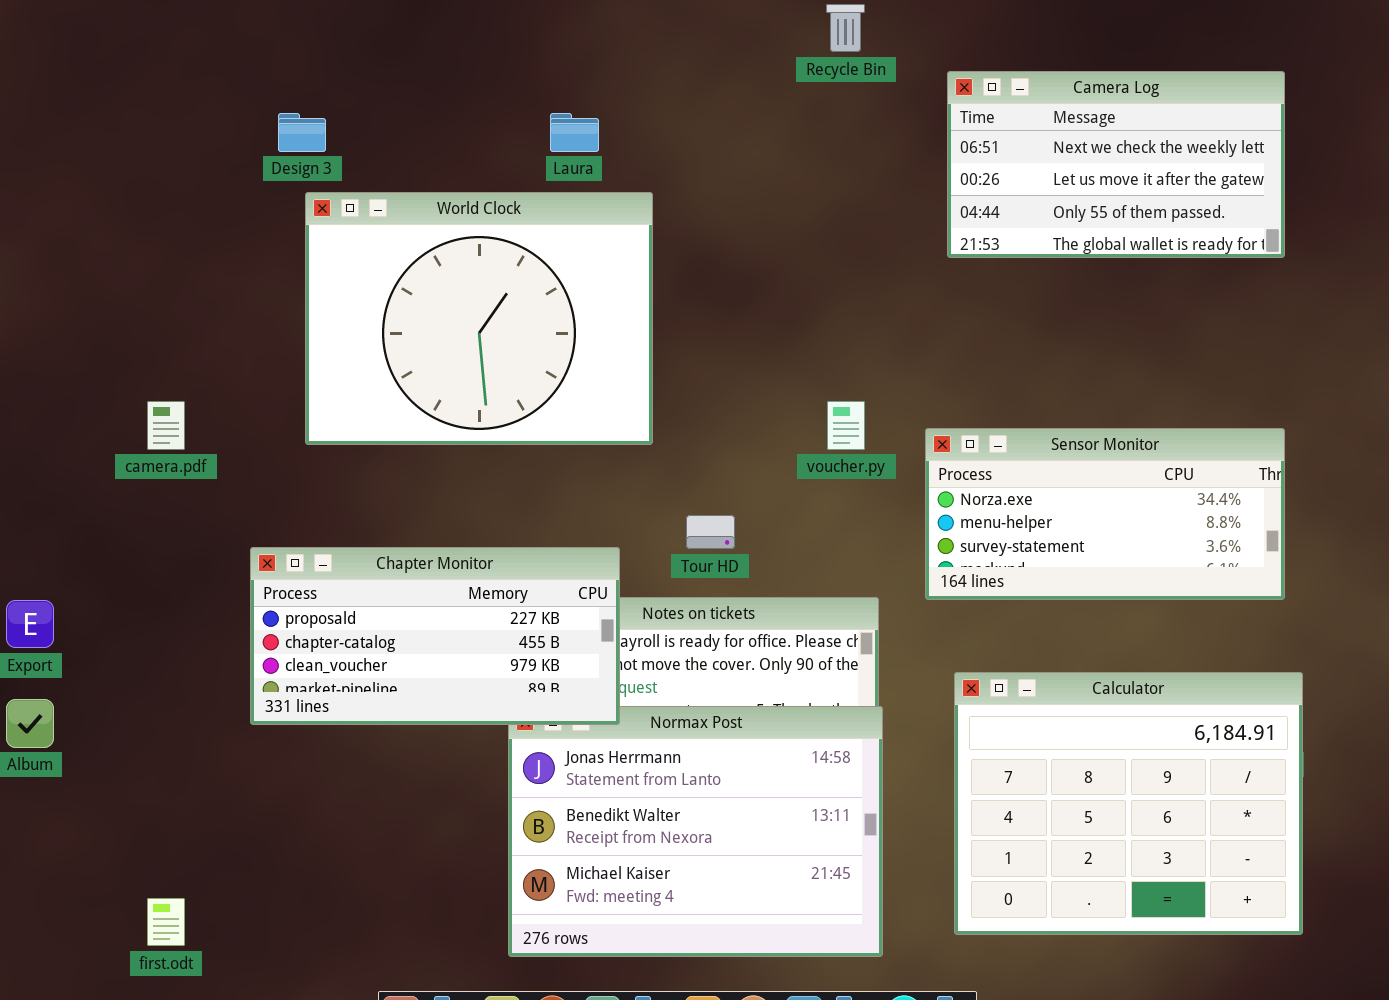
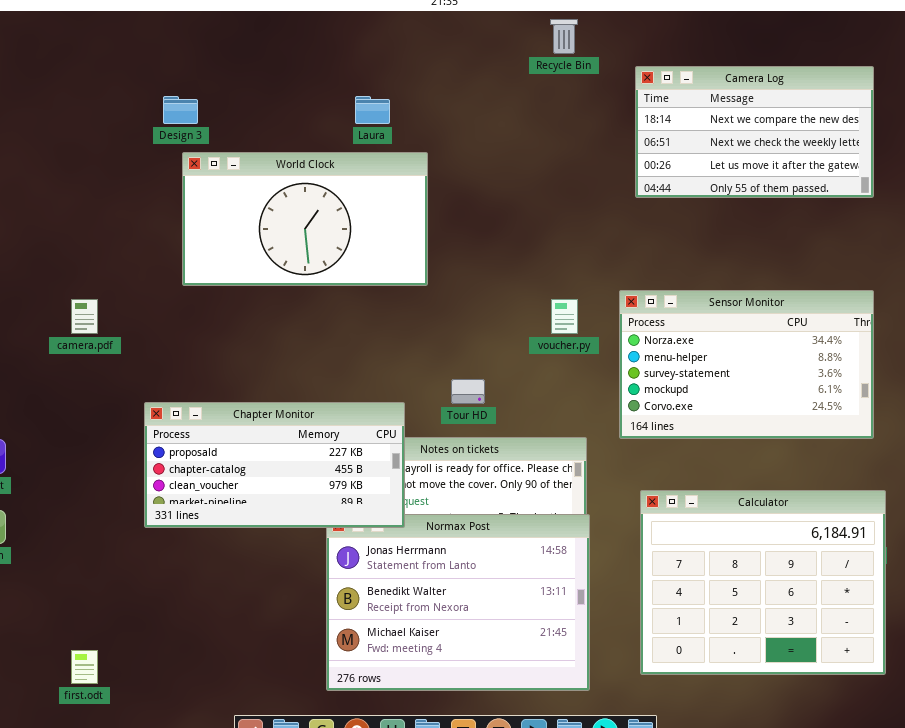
Camera Log: [947,71,1285,258] -> [635,66,874,198], scrolled up 1 row
World Clock: [305,192,653,445] -> [182,152,428,286], resized
Sensor Monitor: [925,428,1285,600] -> [619,290,874,439], resized

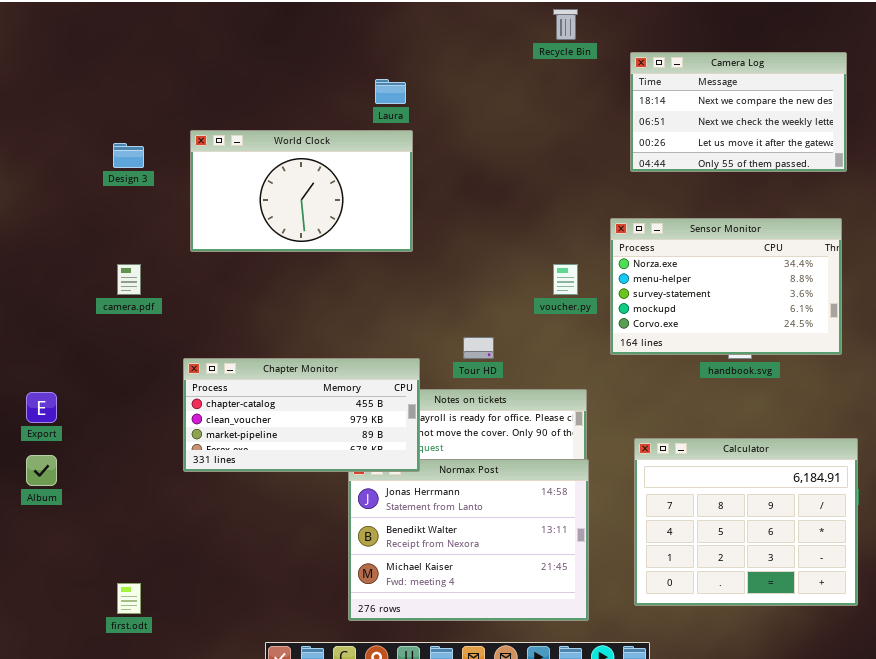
Design 3: [163,96,198,124] -> [113,143,144,168], moved
World Clock: [182,152,428,286] -> [190,130,413,252], moved
Sensor Monitor: [619,290,874,439] -> [610,218,842,355], moved
Chapter Monitor: [144,402,405,528] -> [183,358,420,472], scrolled down 1 row

